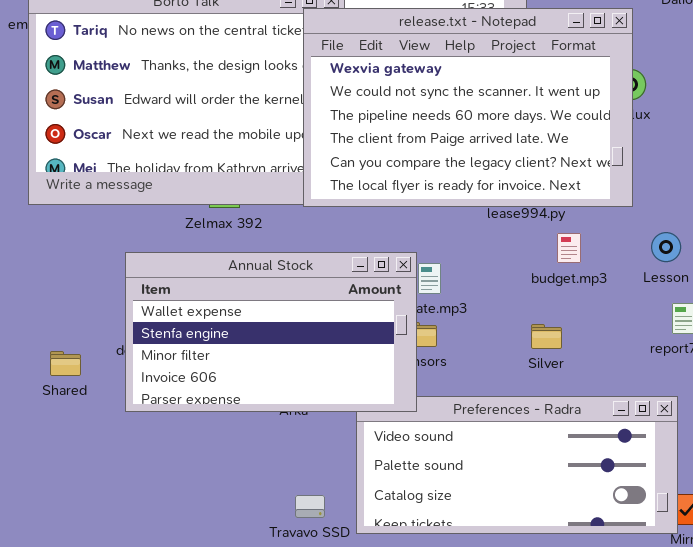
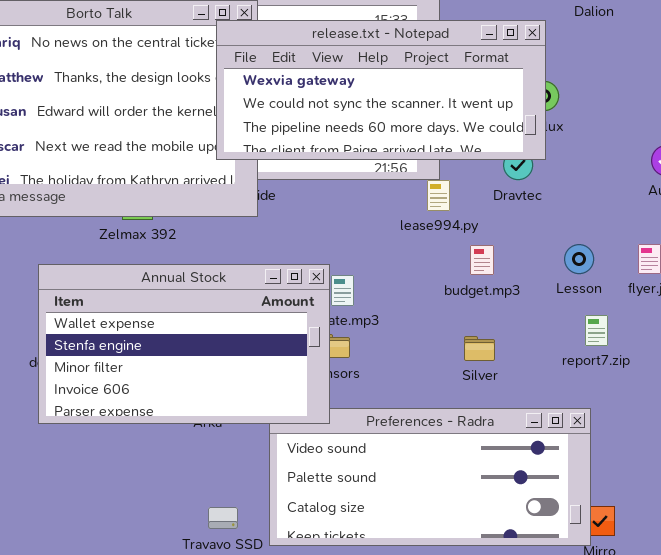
release.txt - Notepad: [303,8,633,207] -> [216,20,546,160], resized
Silver: [531,324,562,349] -> [464,336,495,361], moved

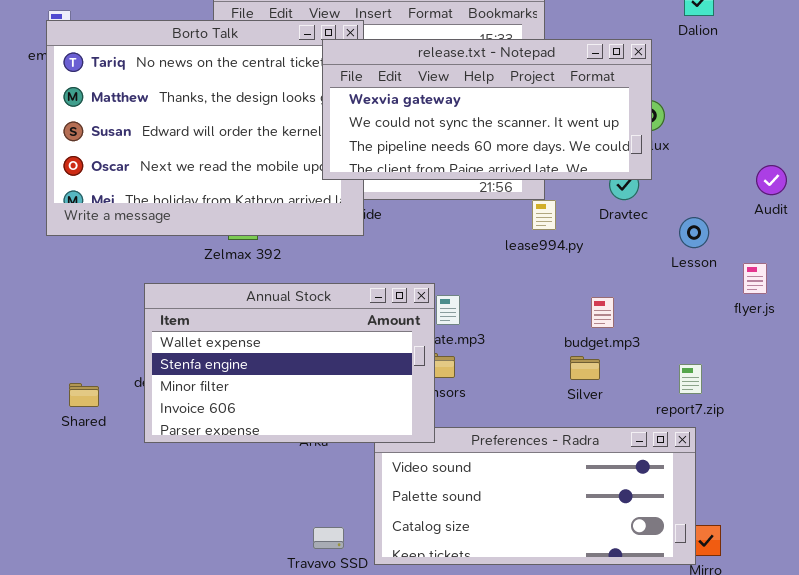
Lesson: [564,244,594,274] -> [679,217,709,248], moved
budget.mp3: [470,245,494,275] -> [591,297,614,328], moved
report7.zip: [585,315,608,346] -> [679,364,702,394], moved

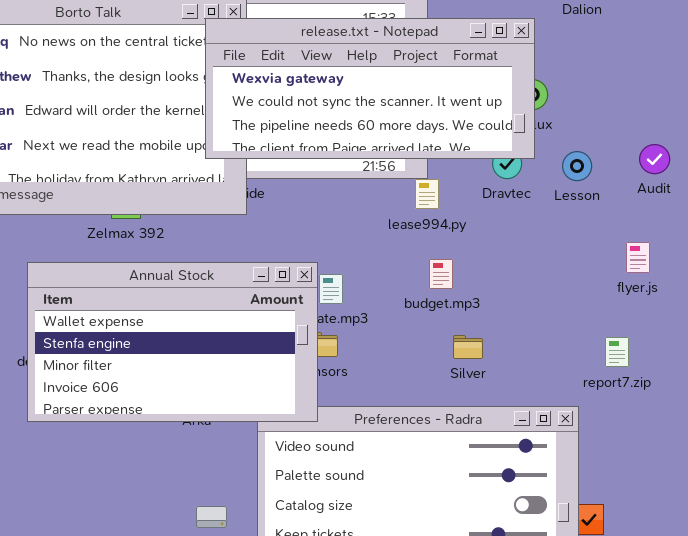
Lesson: [679,217,709,248] -> [562,151,592,181], moved
budget.mp3: [591,297,614,328] -> [429,259,453,289], moved
report7.zip: [679,364,702,394] -> [605,337,629,367], moved

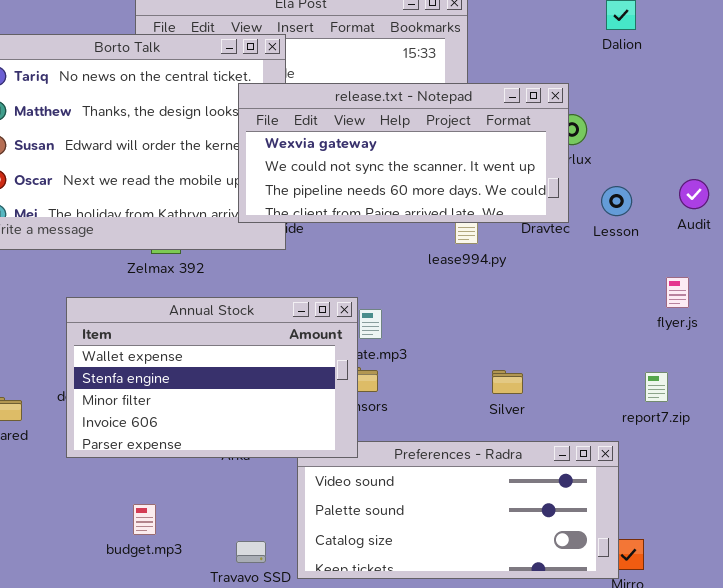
release.txt - Notepad: [205,18,535,159] -> [238,83,569,223], moved
budget.mp3: [429,259,453,289] -> [133,504,156,535], moved

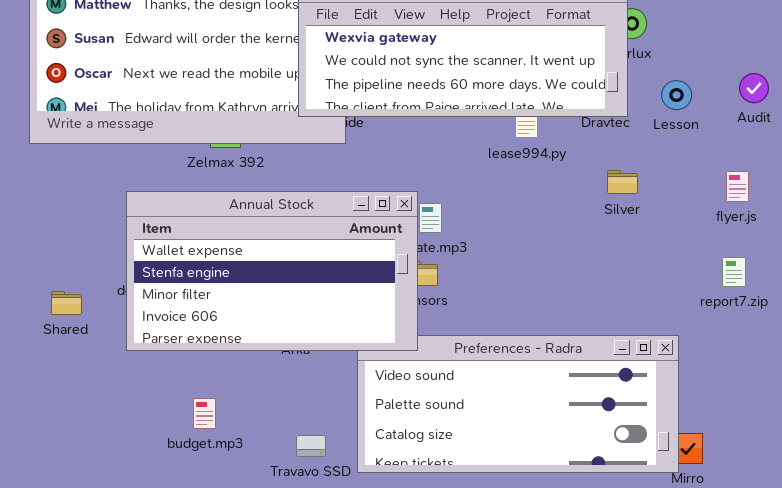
Silver: [492,370,523,394] -> [607,170,638,194], moved
report7.zip: [645,372,668,402] -> [722,257,746,287], moved

